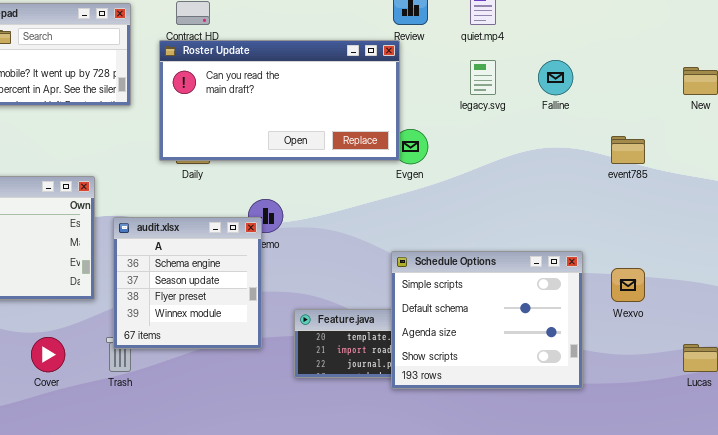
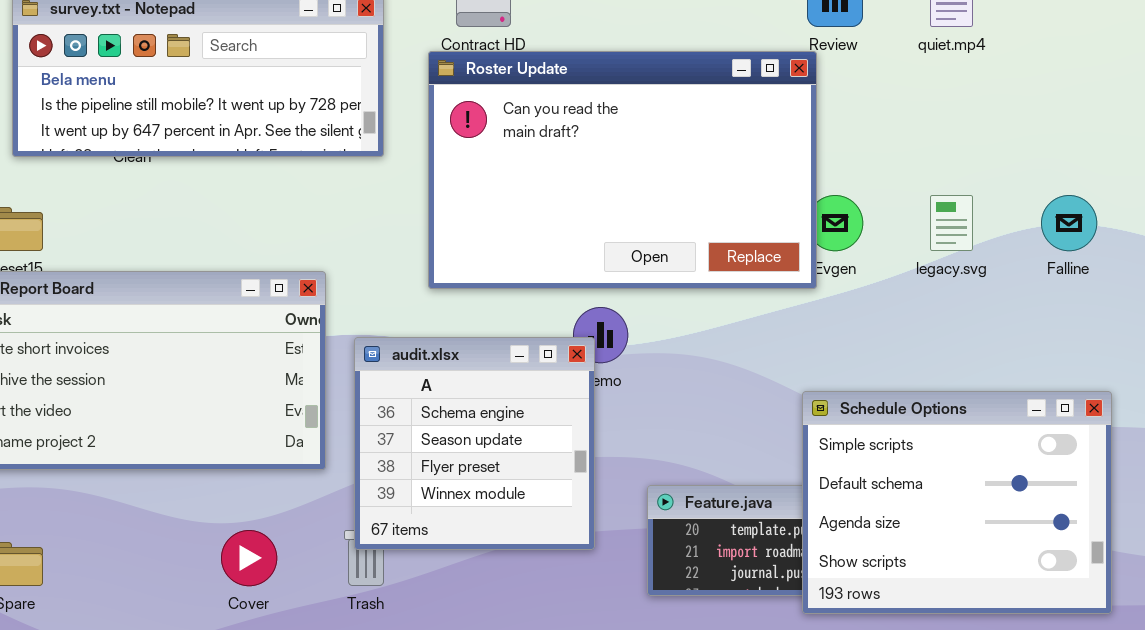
Roster Update: [159,40,400,161] -> [428,51,817,289], resized
legacy.svg: [470,60,496,95] -> [930,195,973,251], moved
Falline: [538,60,573,95] -> [1041,195,1097,251], moved

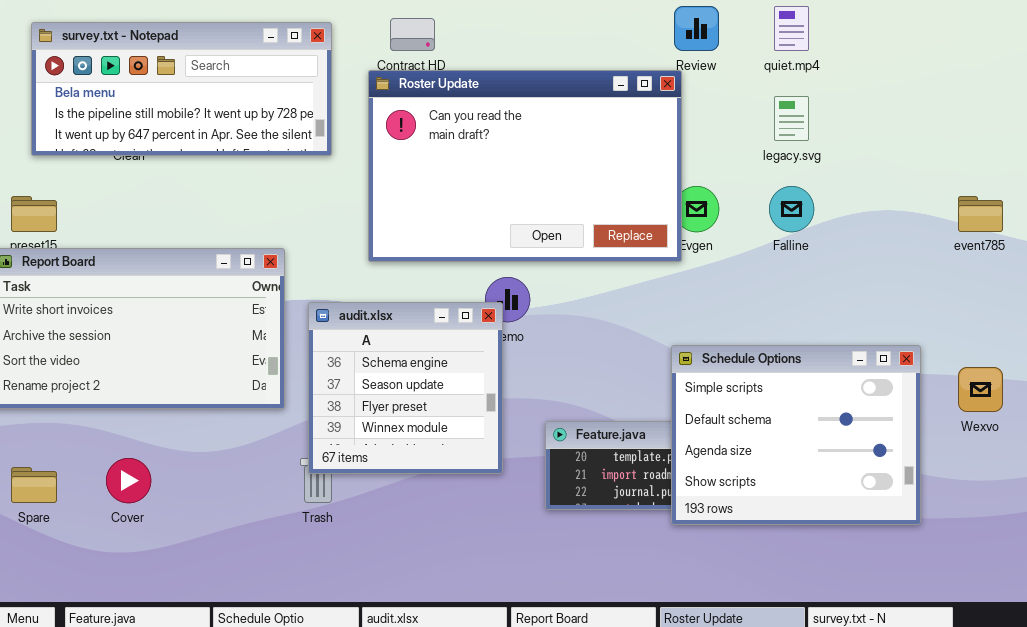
legacy.svg: [930,195,973,251] -> [774,96,809,141], moved
Falline: [1041,195,1097,251] -> [769,186,814,232], moved
Cover: [221,530,277,586] -> [106,458,151,503], moved

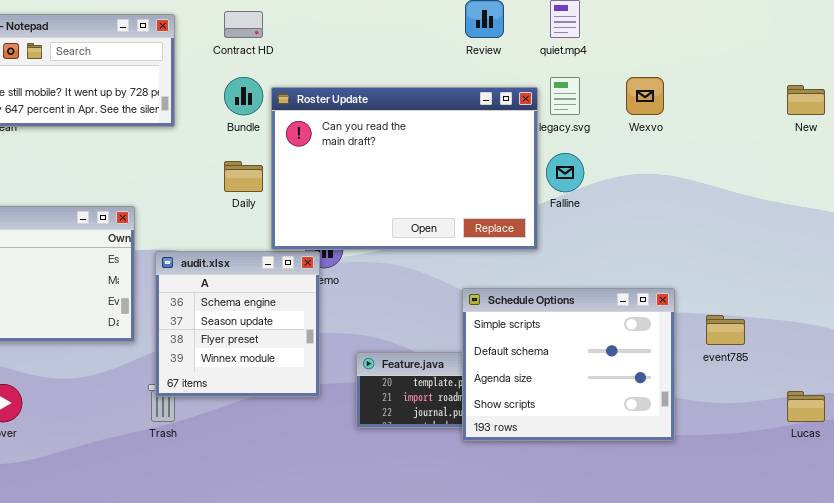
Roster Update: [368,70,682,262] -> [271,87,538,250], moved
event785: [958,196,1003,232] -> [706,315,745,345], moved
Wexvo: [958,367,1003,412] -> [626,77,664,115], moved

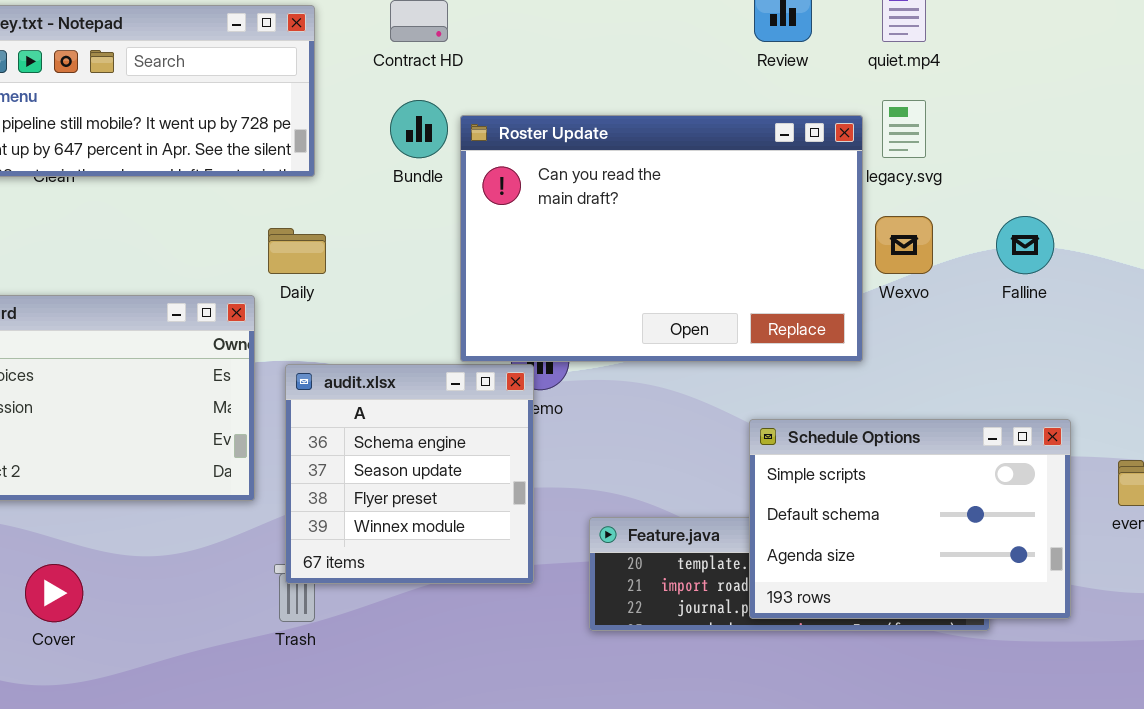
Wexvo: [626,77,664,115] -> [875,216,933,274], moved
Falline: [546,153,584,192] -> [996,216,1054,274], moved
Daily: [224,161,263,192] -> [268,228,326,274], moved
Schedule Options: [462,288,675,441] -> [749,419,1071,619], resized

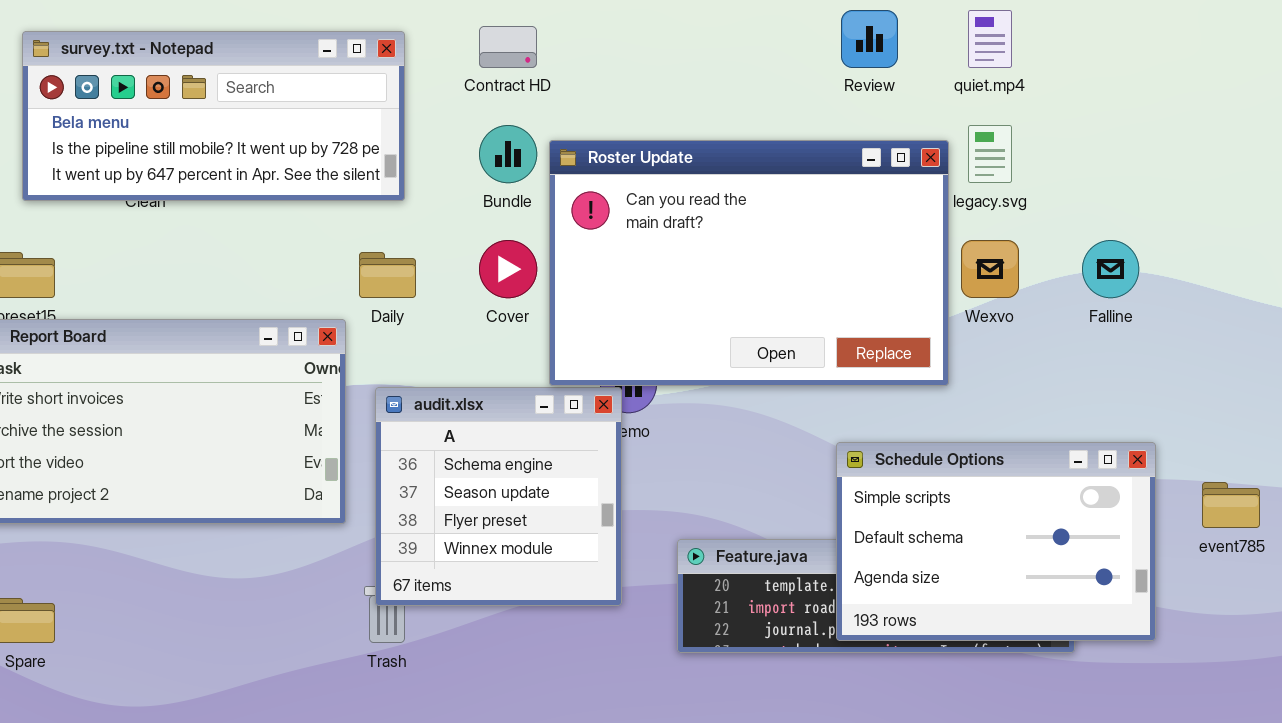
Cover: [25,564,83,622] -> [479,240,537,298], moved

